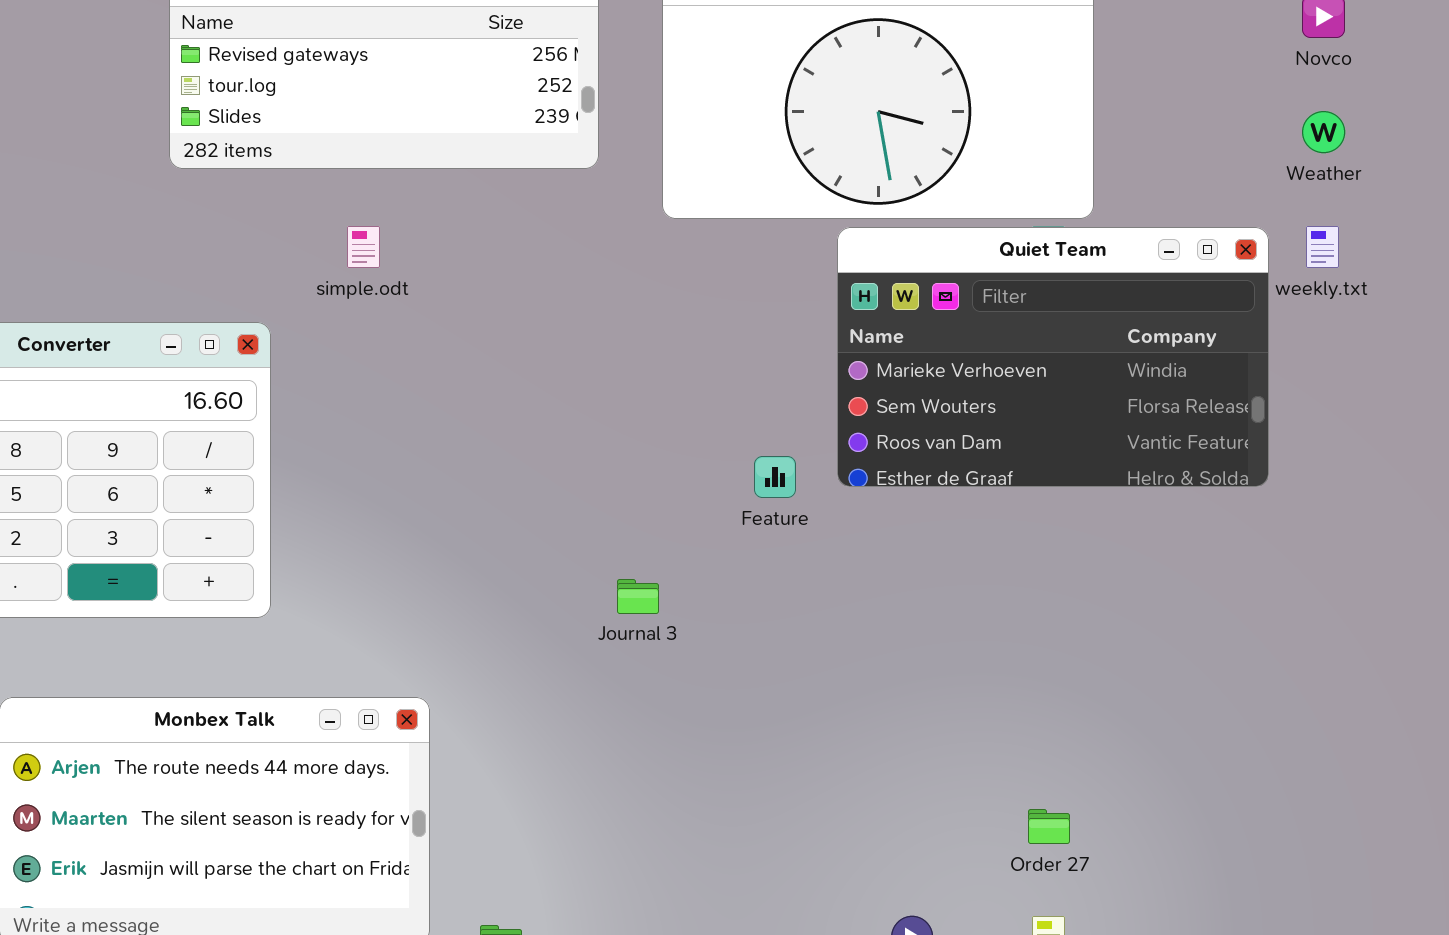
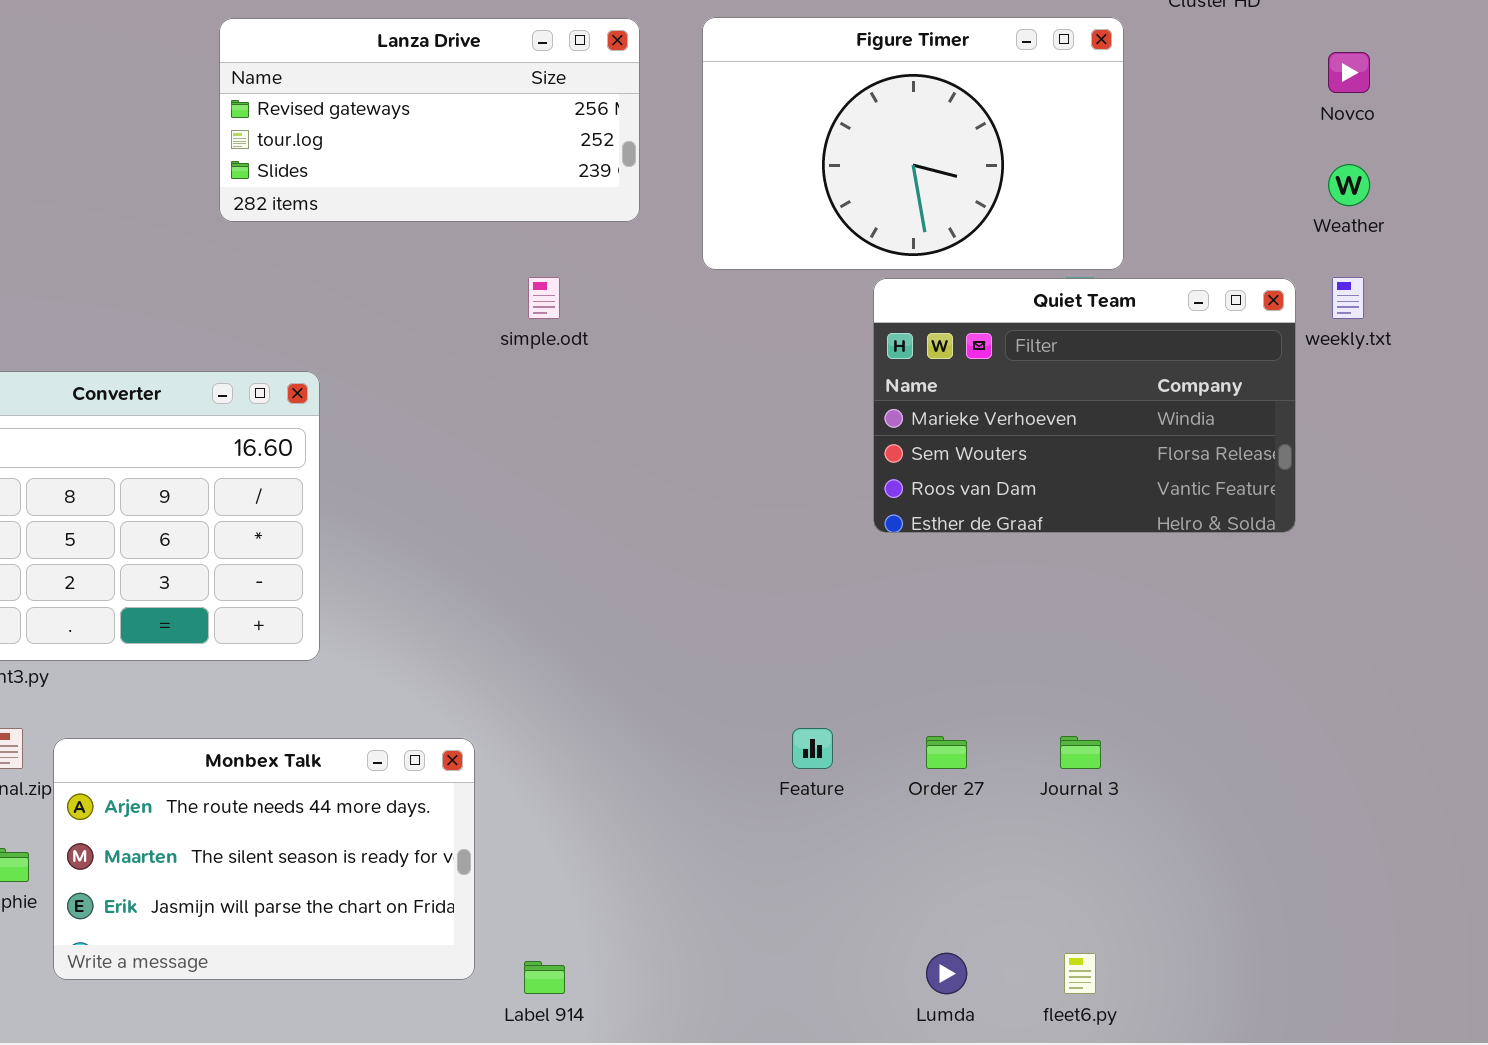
simple.odt: [347,226,380,268] -> [528,277,560,319], moved
Feature: [754,456,796,498] -> [792,728,833,769], moved
Journal 3: [617,579,659,614] -> [1060,736,1101,769], moved
Order 27: [1028,809,1070,844] -> [926,736,967,769], moved

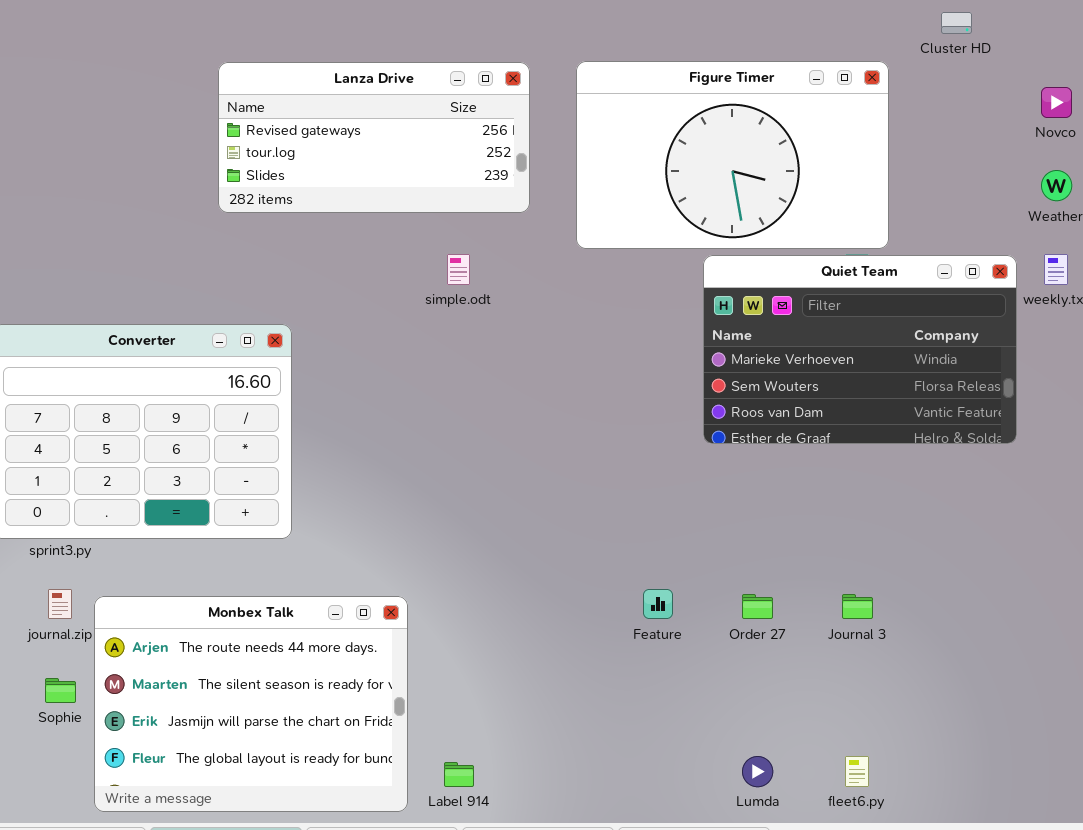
Monbex Talk: [53,738,475,980] -> [94,596,408,812], resized

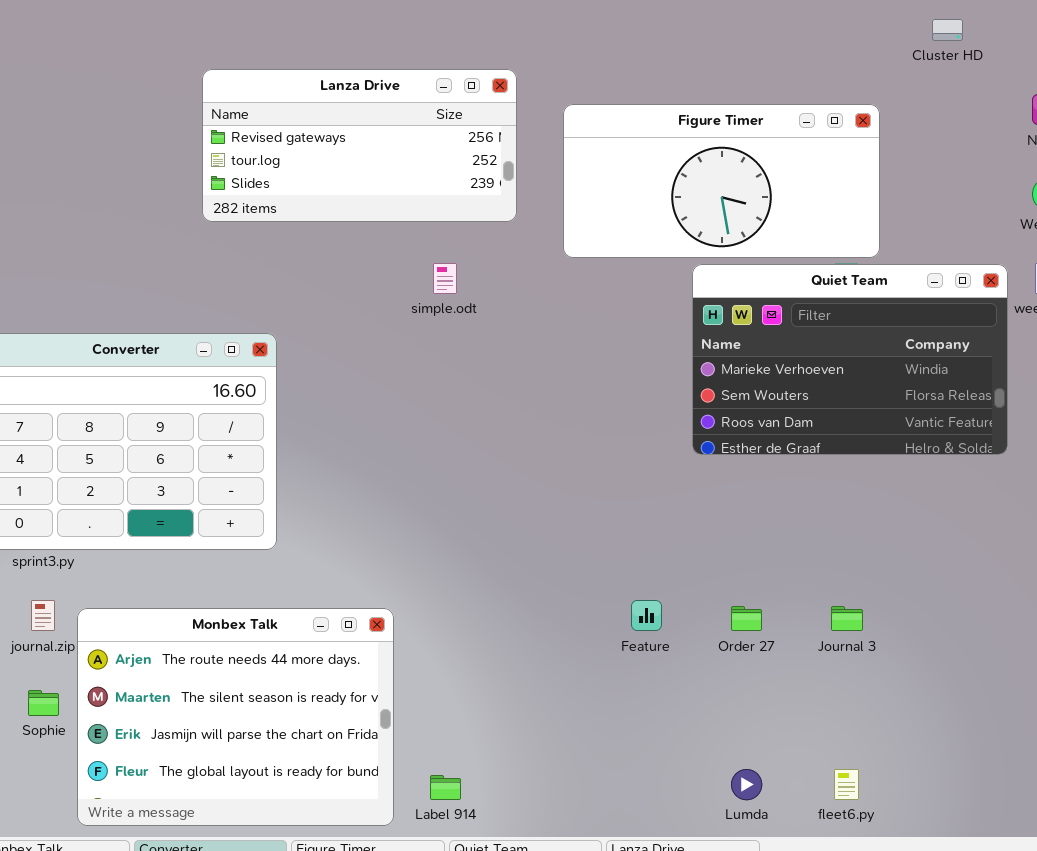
Figure Timer: [576,61,889,249] -> [563,104,880,258], resized

